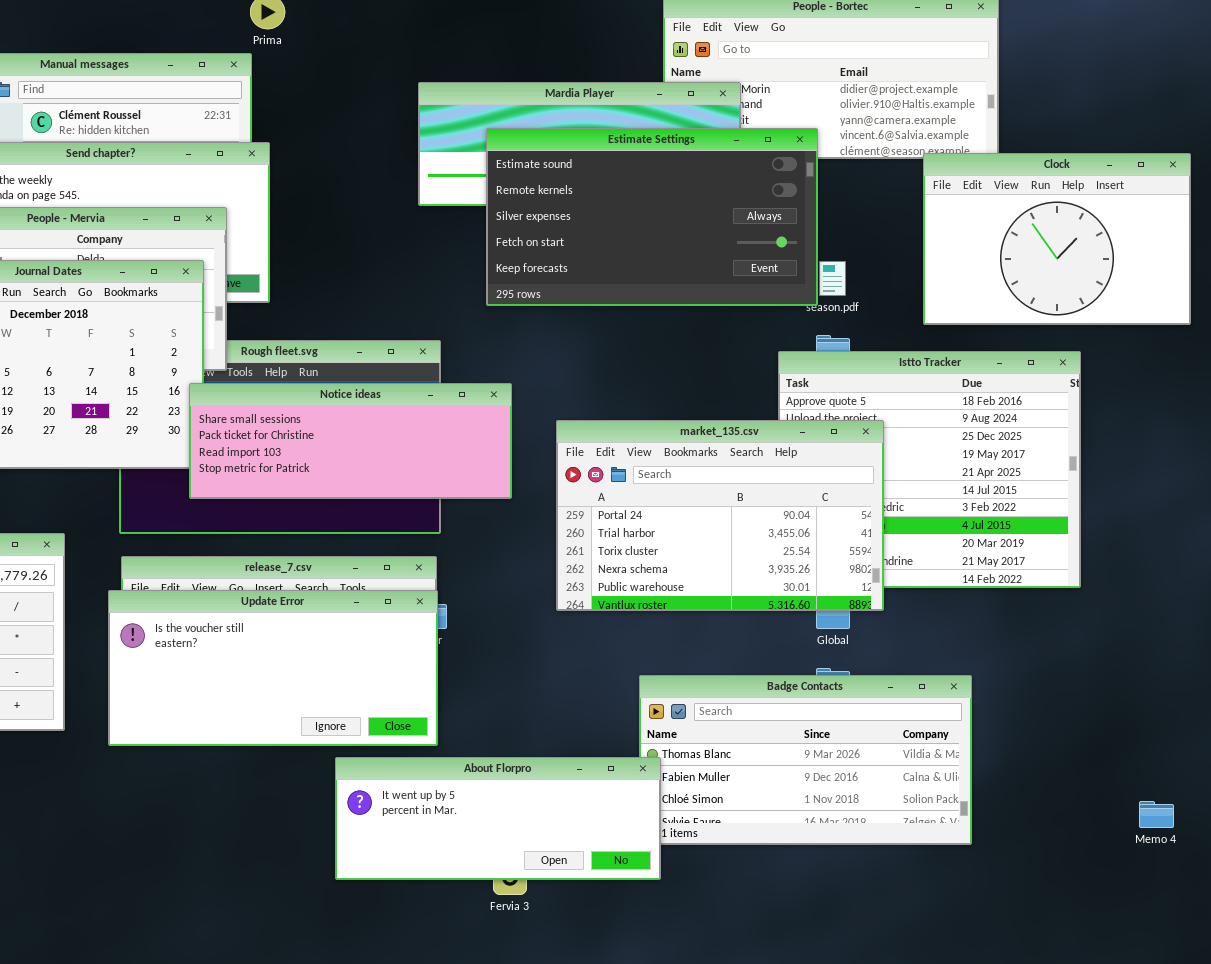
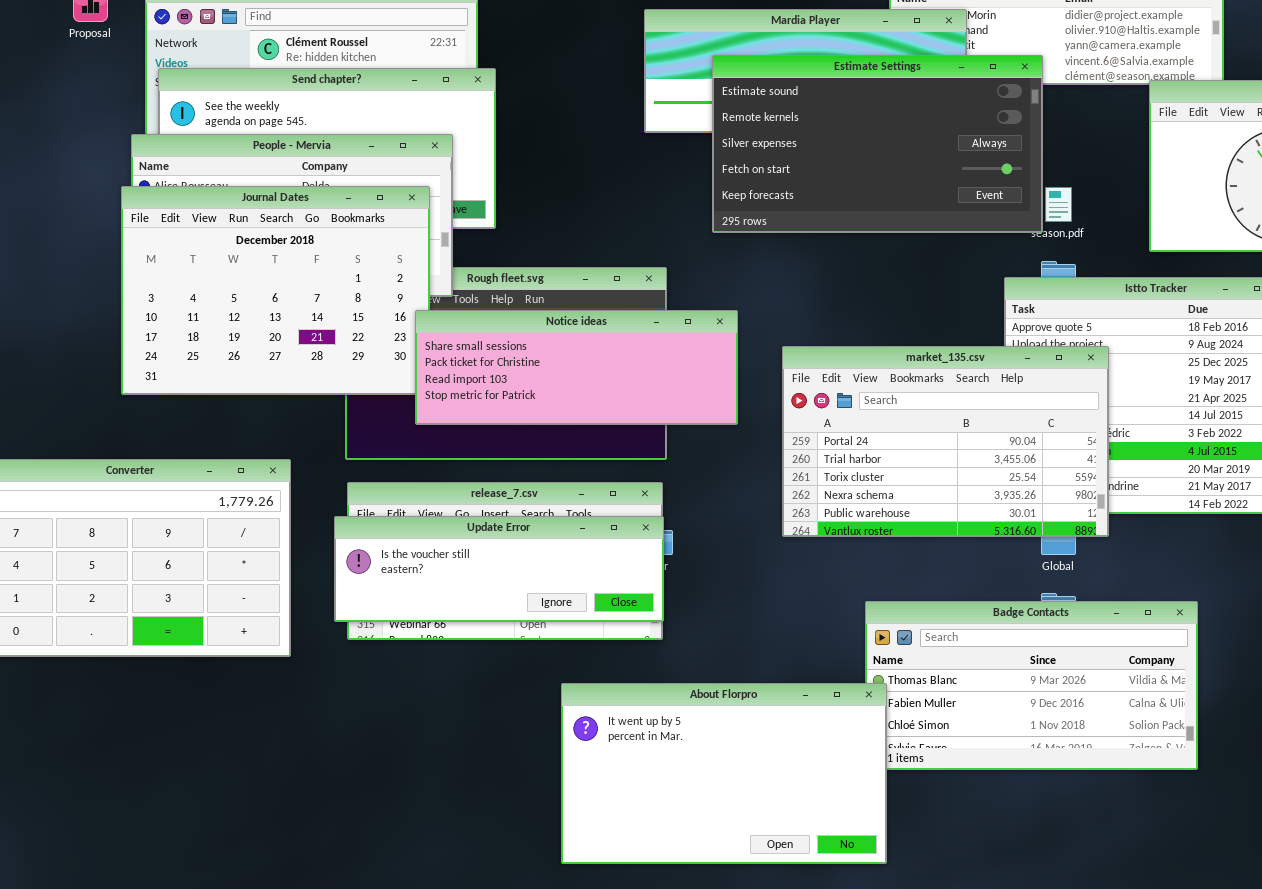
Update Error: [108,590,438,746] -> [334,516,664,622], resized
About Florpro: [335,757,661,880] -> [561,683,887,864], resized

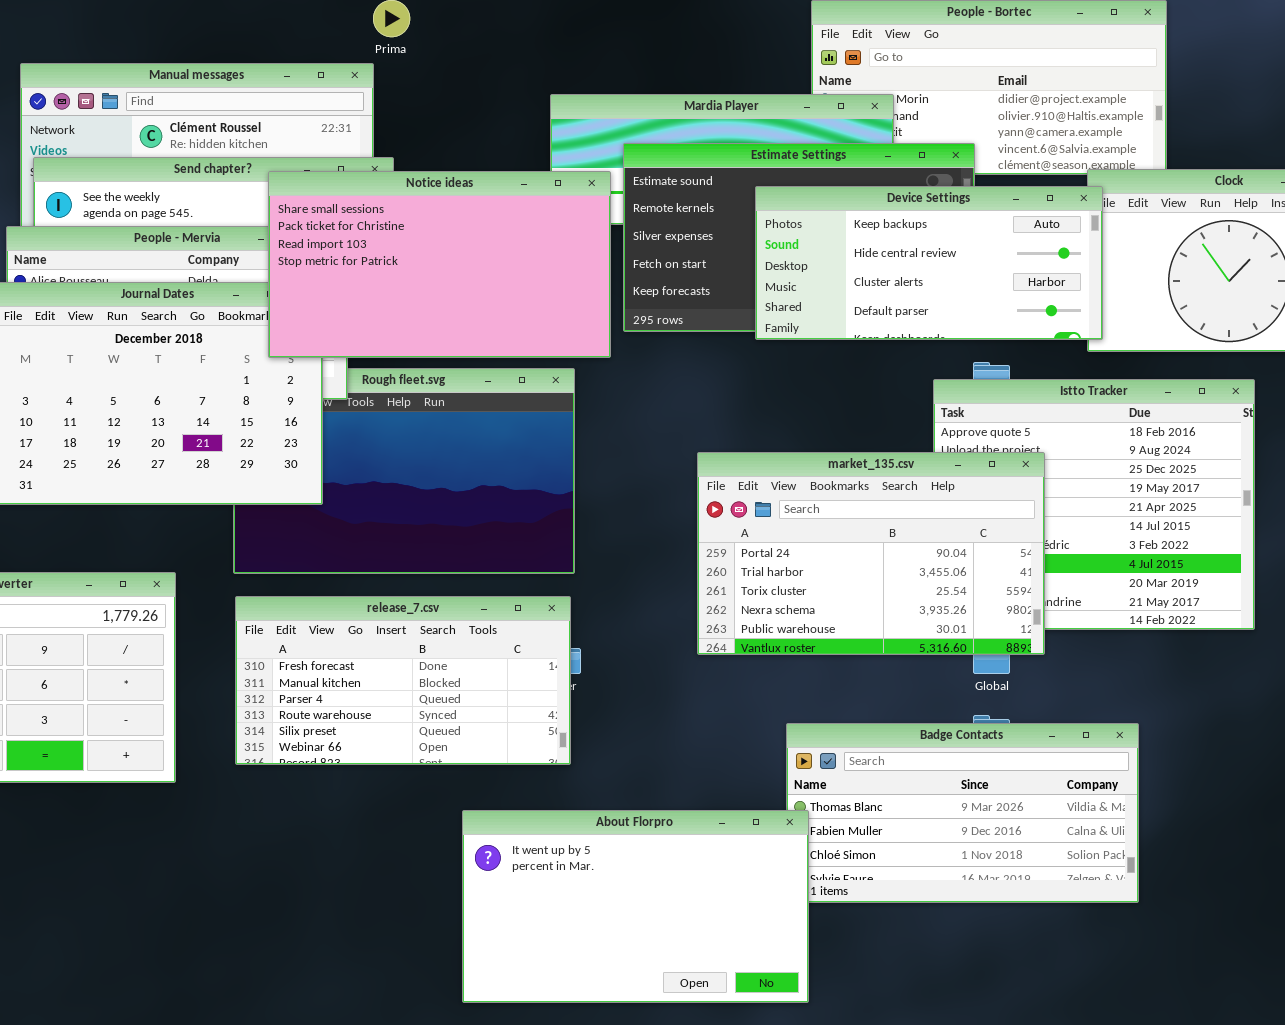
Device Settings: none -> [755,186,1103,340], opened
Notice ideas: [415,310,738,425] -> [268,171,611,358], moved, resized
Update Error: [334,516,664,622] -> none, closed

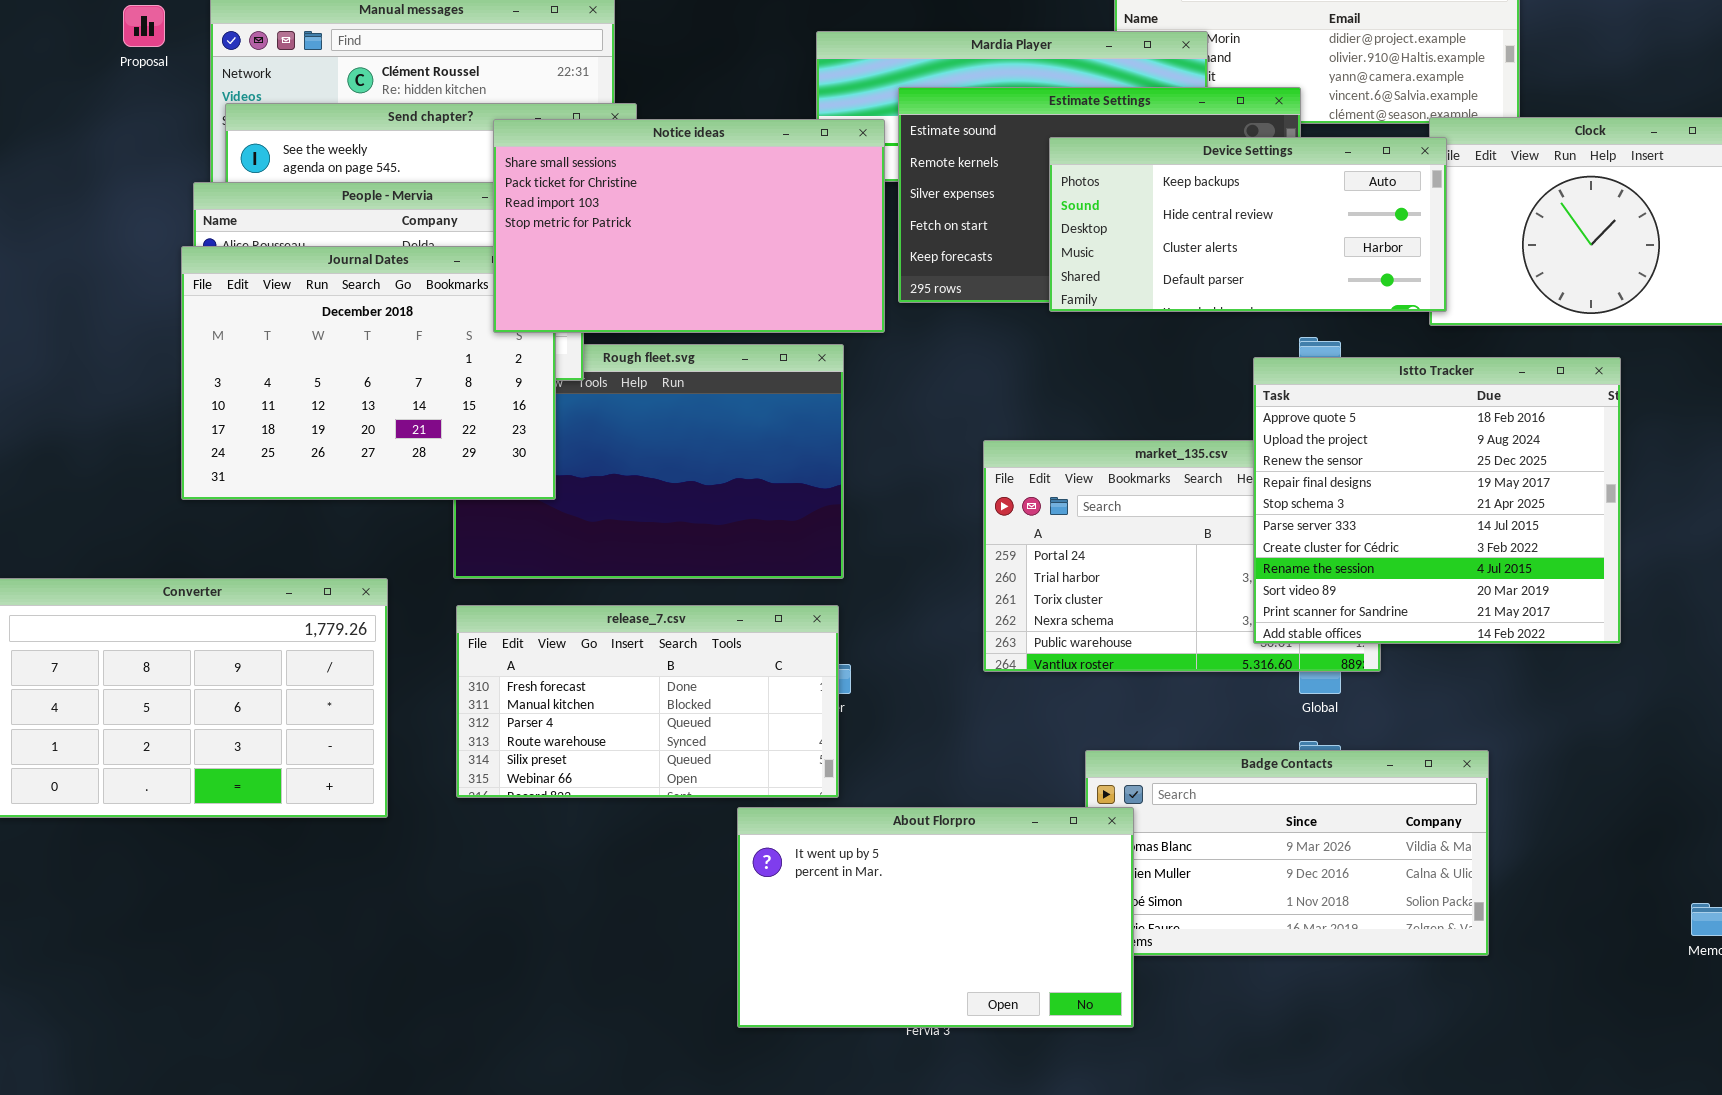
Istto Tracker: [933,379,1255,630] -> [1253,357,1621,644], raised
About Florpro: [462,810,809,1003] -> [737,807,1134,1028], moved

